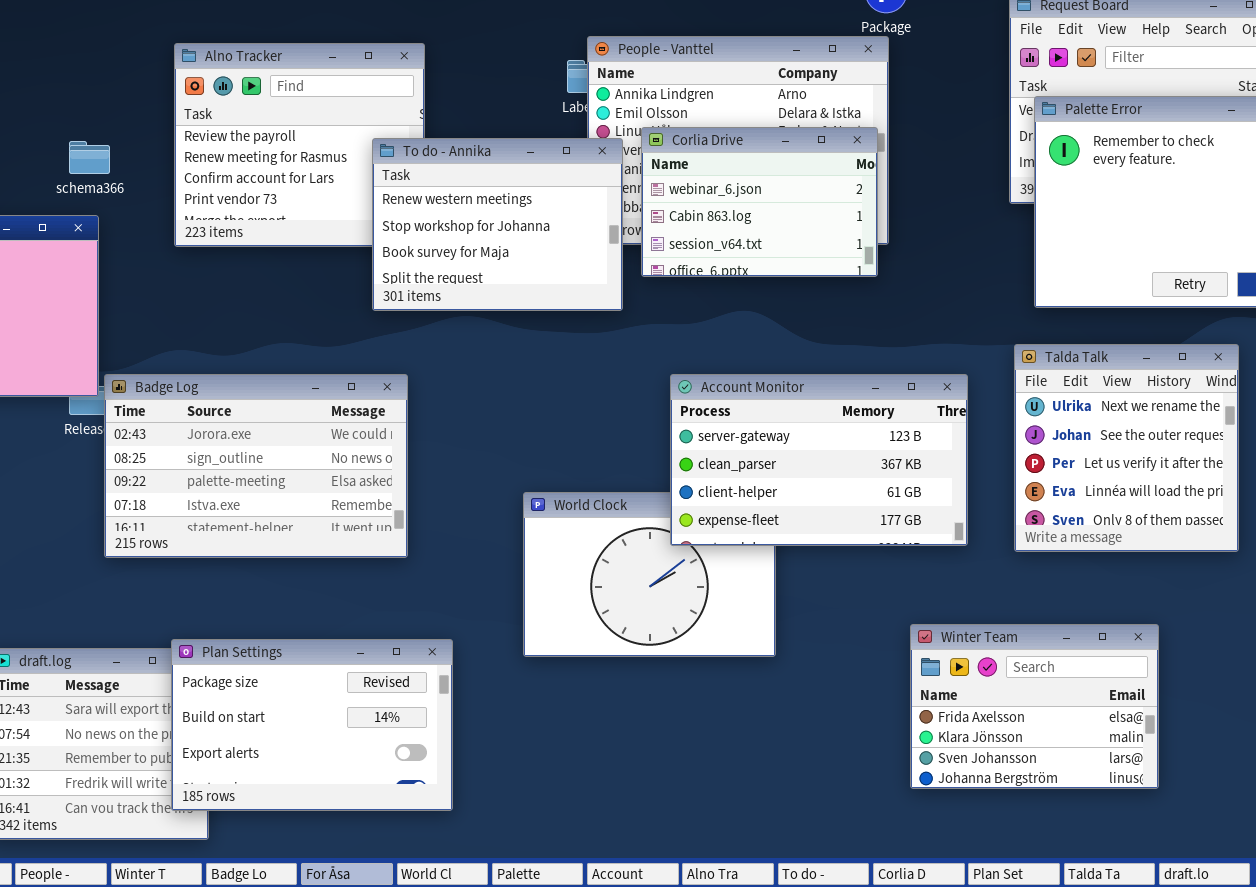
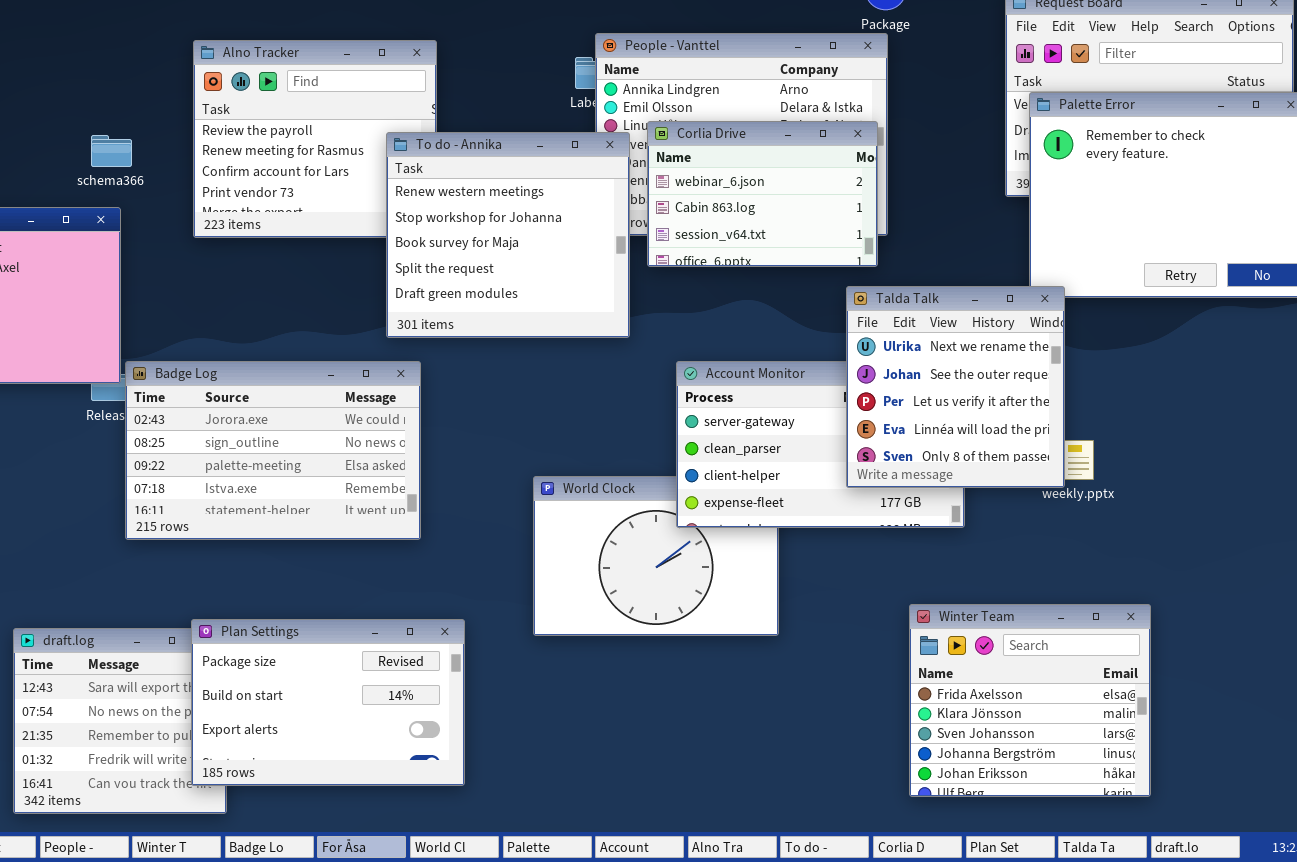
To do - Annika: [372,138,623,311] -> [386,132,630,338], resized
Talda Talk: [1014,344,1239,552] -> [846,286,1065,488], moved
Winter Team: [910,624,1159,789] -> [909,604,1151,797], resized

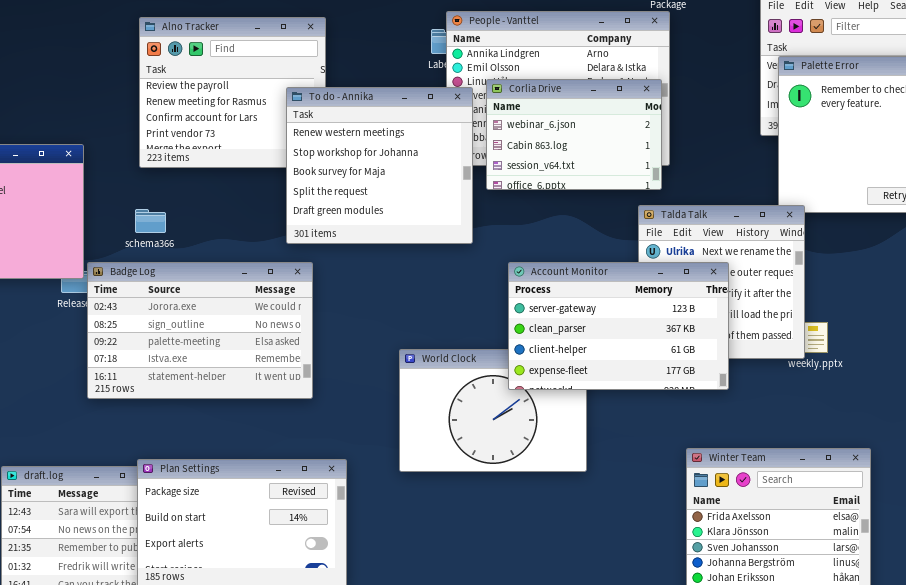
schema366: [91,135,132,167] -> [135,209,166,233], moved
Account Monitor: [676,361,965,528] -> [508,262,729,390], raised

